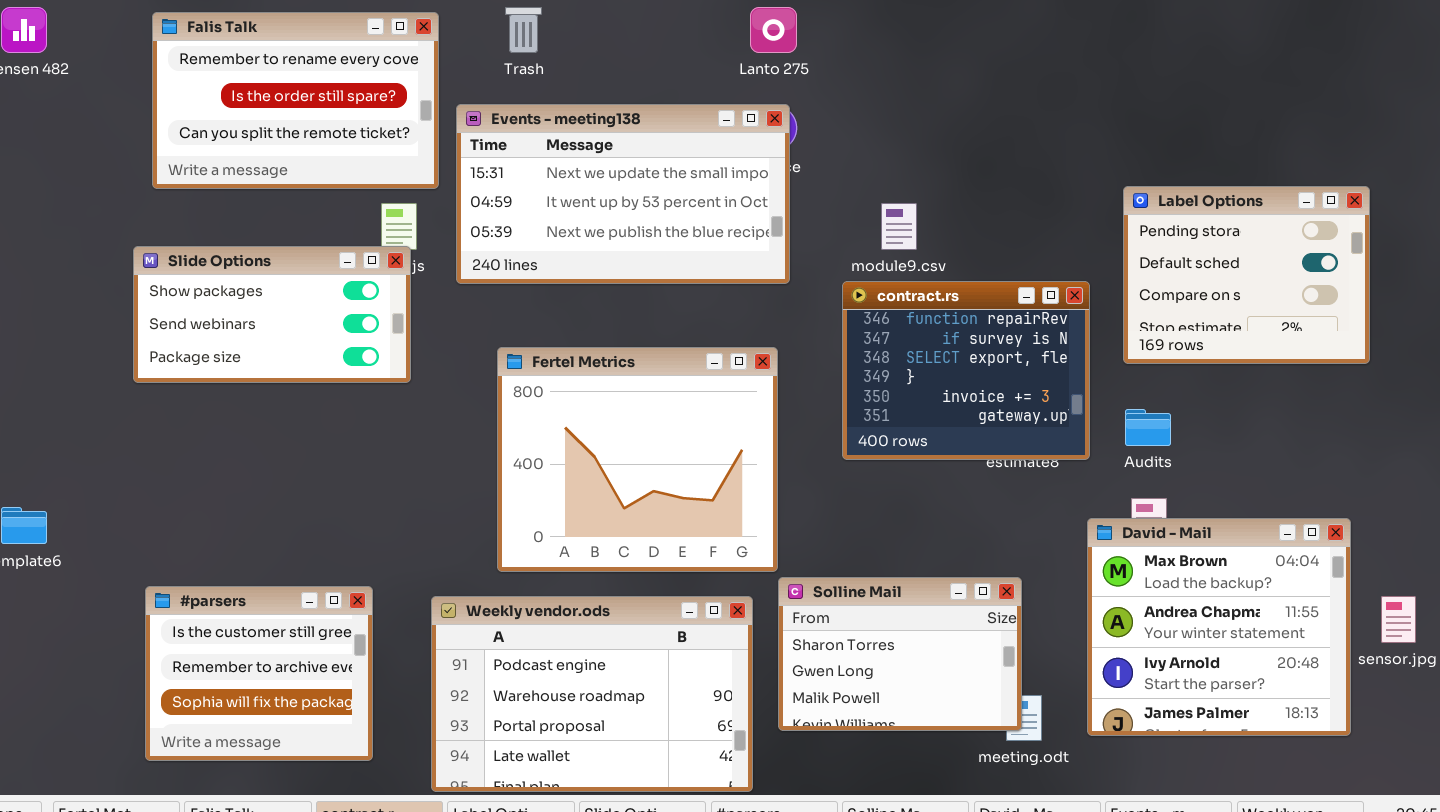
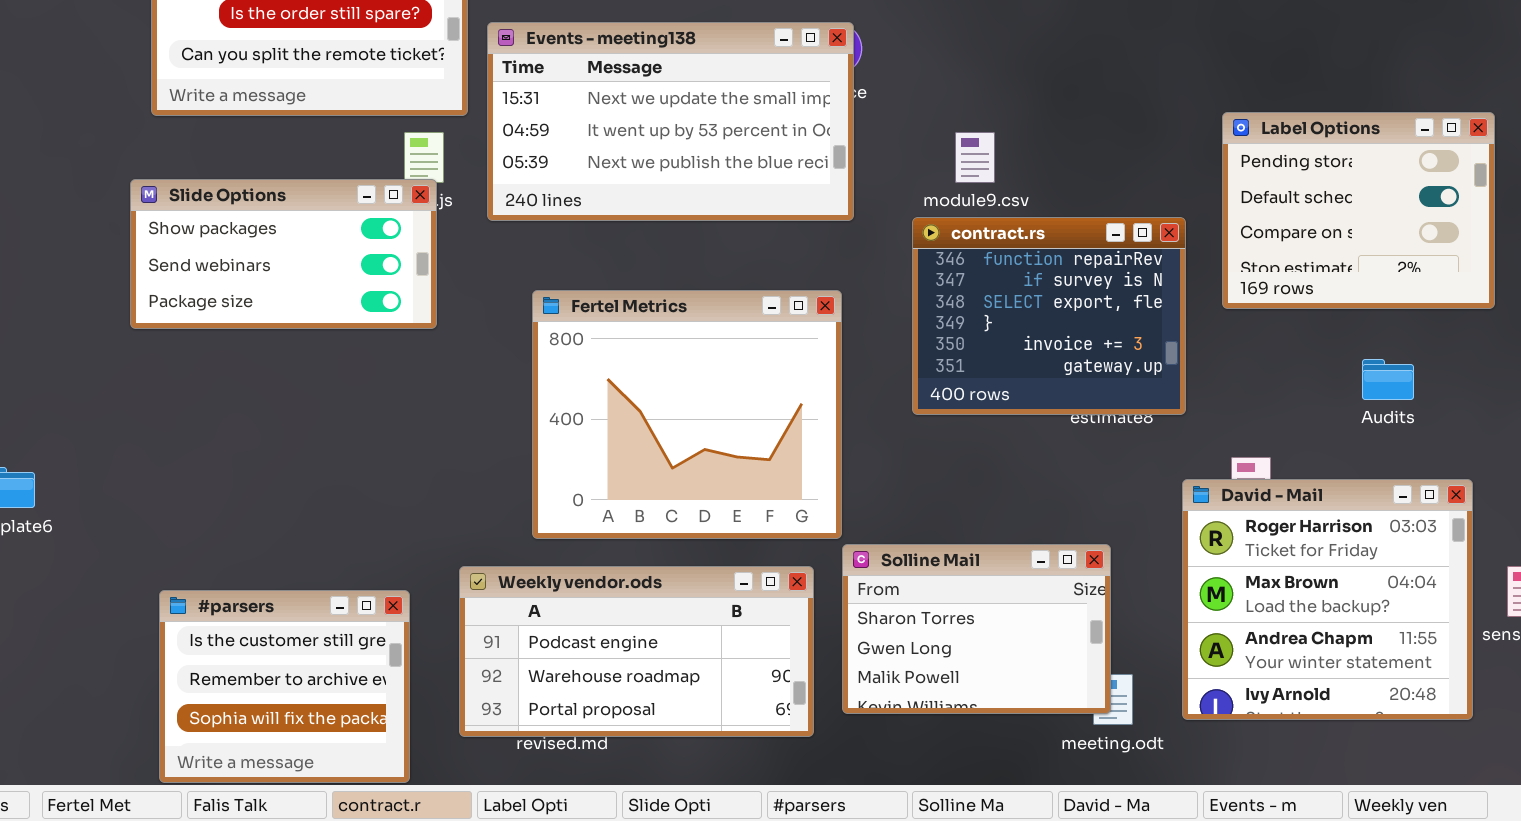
Audits: [1125,409,1171,446] -> [1362,359,1414,400], moved
David - Mail: [1087,518,1351,736] -> [1182,479,1473,720], scrolled up 1 row
#parsers: [145,586,373,761] -> [159,590,410,783], moved
Weekly vendor.ods: [431,596,753,792] -> [459,566,814,737], resized

